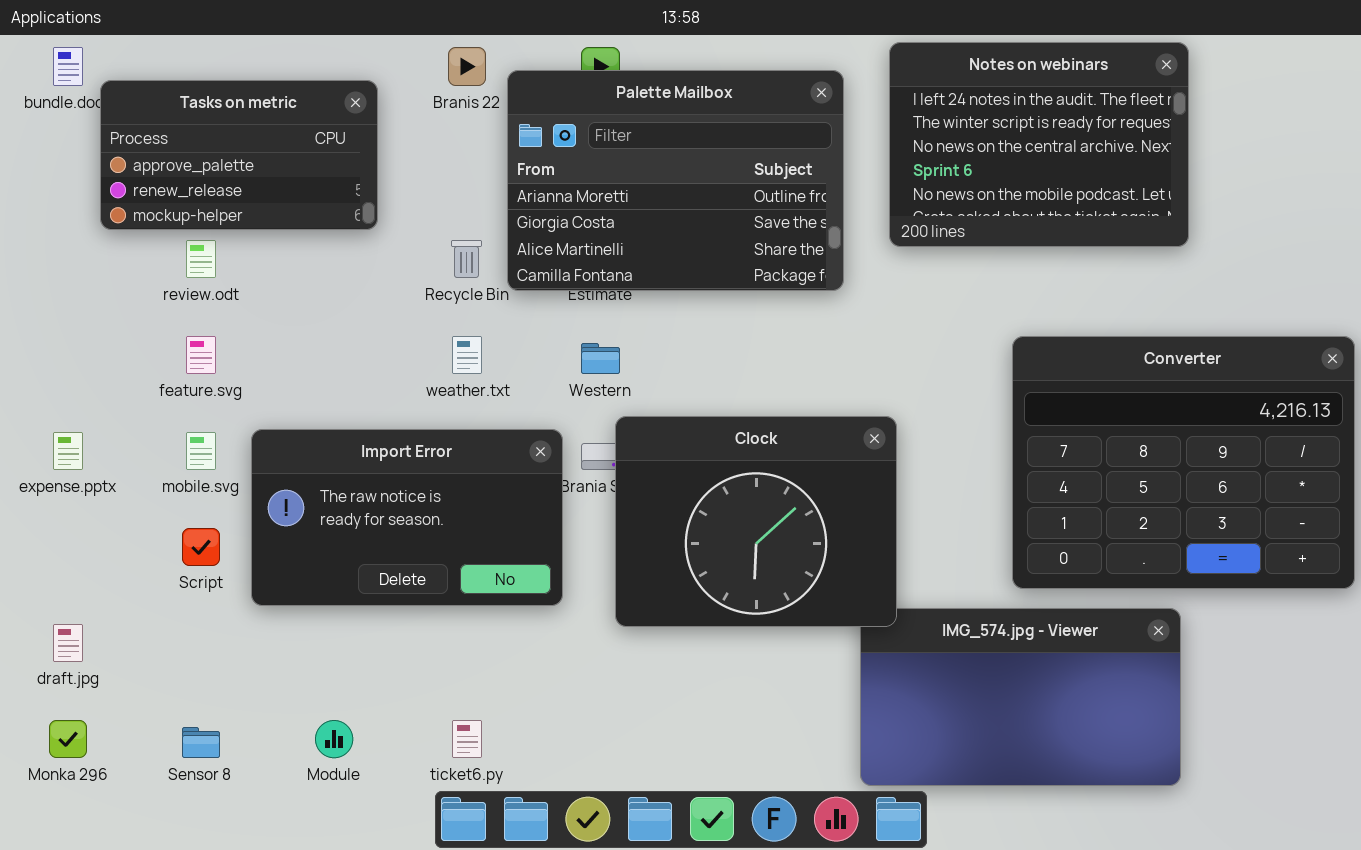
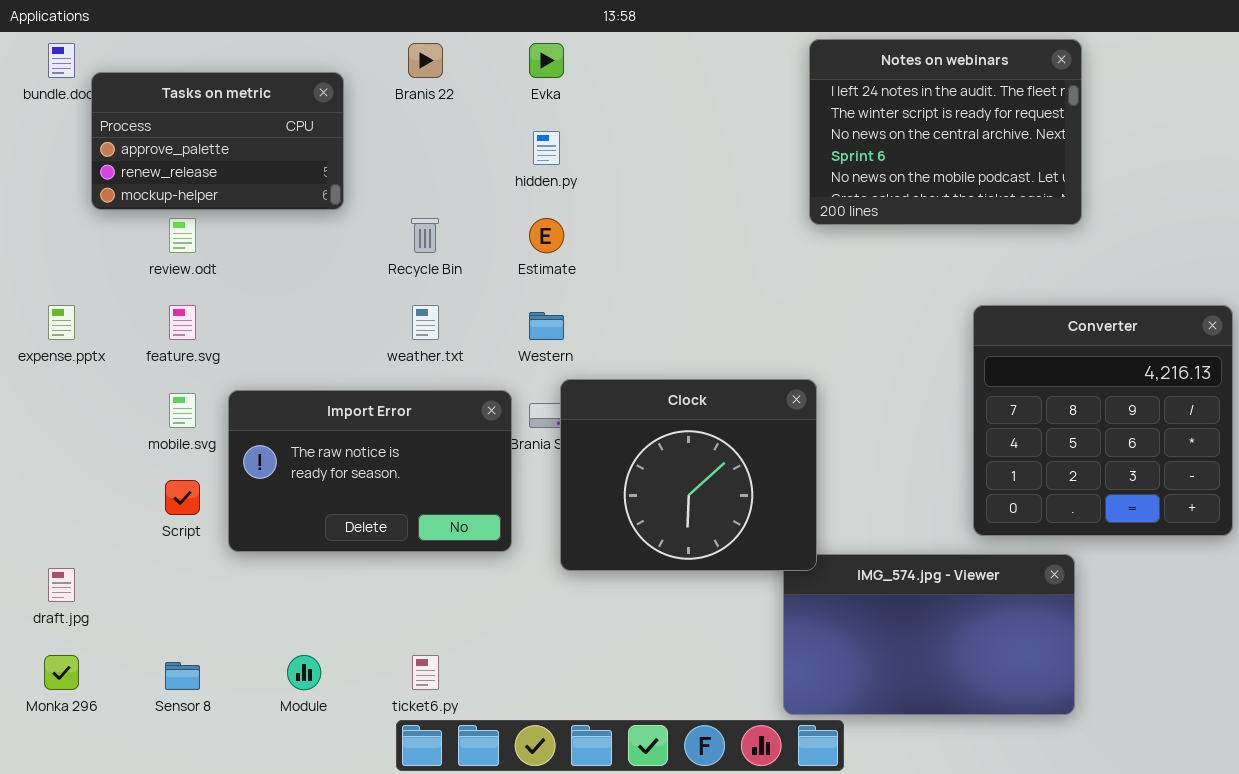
Palette Mailbox: [507,70,844,291] -> none, closed
Converter: [1012,336,1355,589] -> [973,305,1233,536], resized
expense.pptx: [53,432,83,470] -> [48,305,75,340], moved

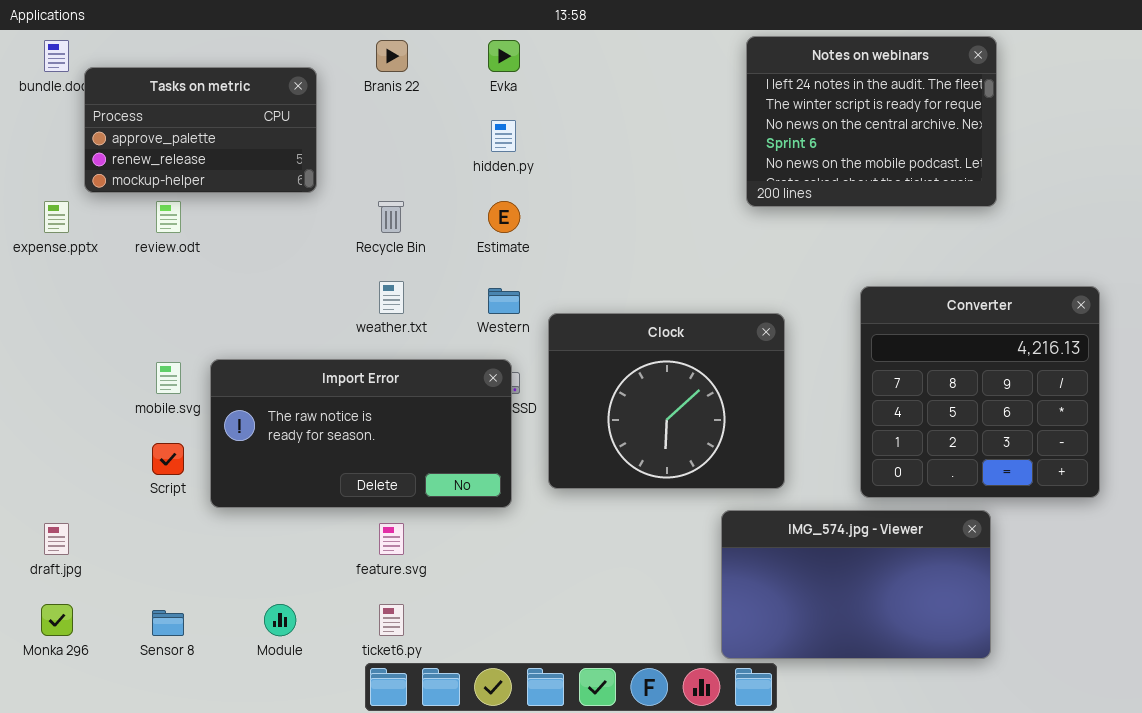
expense.pptx: [48,305,75,340] -> [44,201,69,233], moved
feature.svg: [169,305,196,340] -> [379,523,404,555], moved
Converter: [973,305,1233,536] -> [860,286,1100,498], moved
Clock: [560,379,817,571] -> [548,313,785,489], moved
Import Error: [228,390,512,552] -> [210,359,512,508], resized

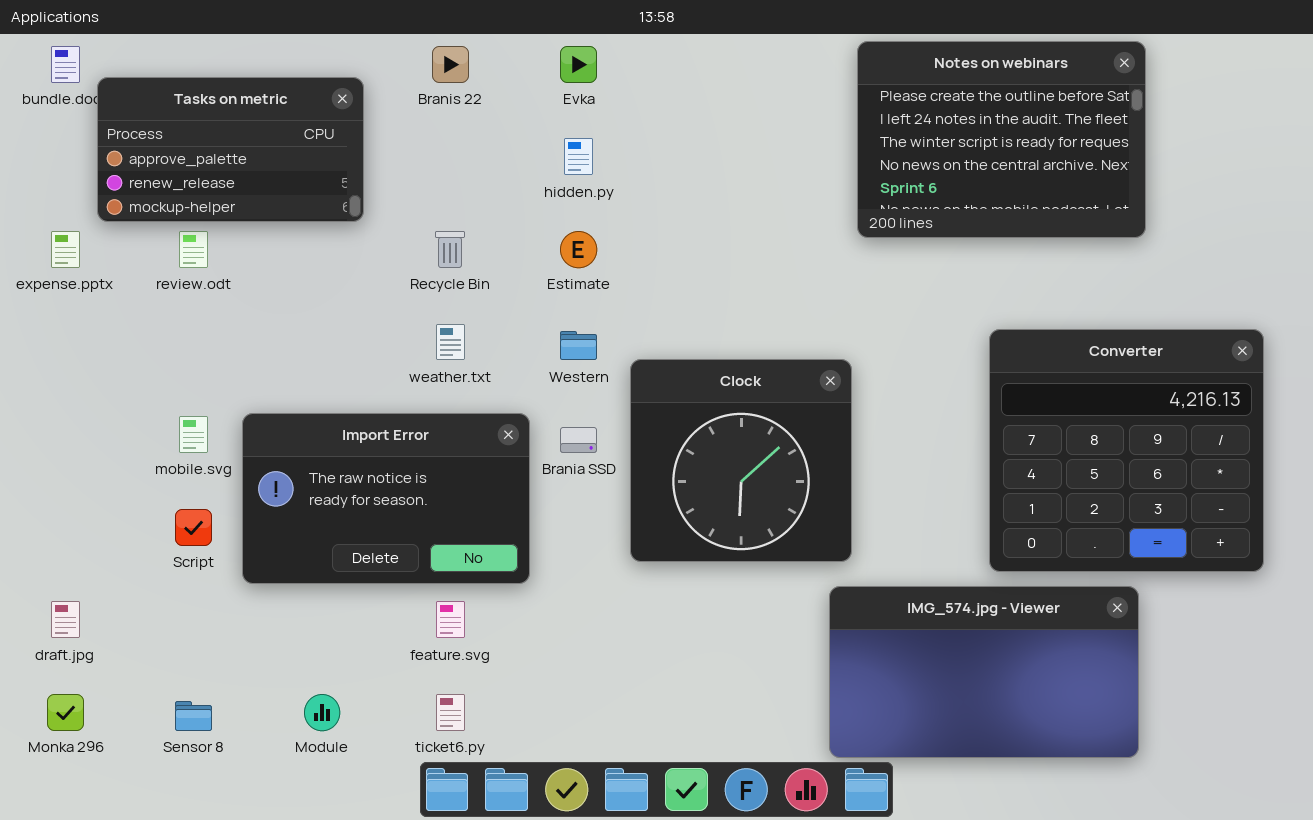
Notes on webinars: [746,36,997,207] -> [857,41,1146,238], scrolled up 1 row
Clock: [548,313,785,489] -> [630,359,852,562], resized
Import Error: [210,359,512,508] -> [242,413,530,584], resized

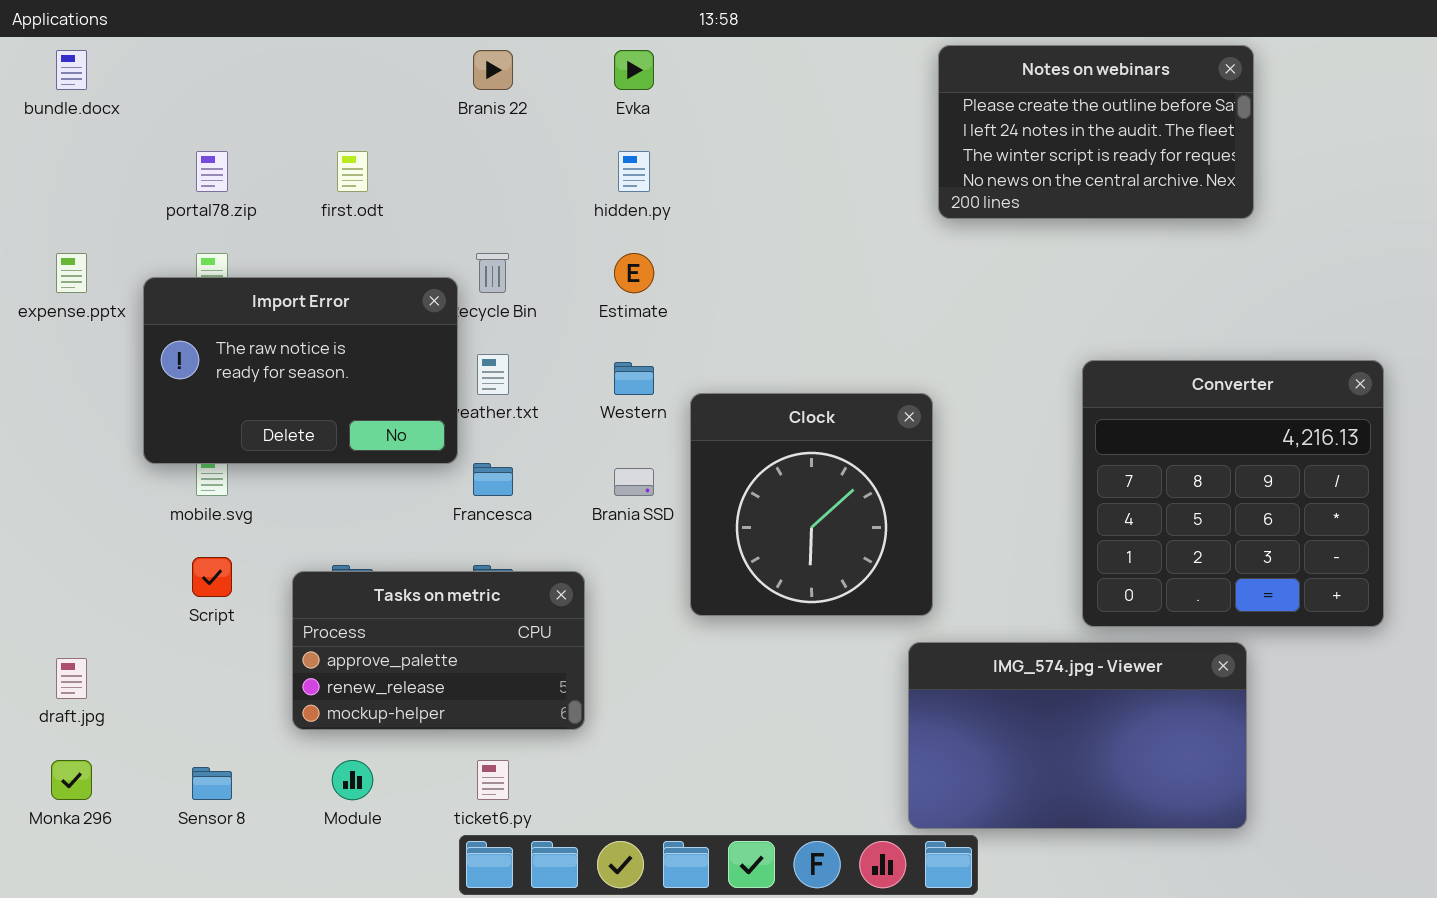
Notes on webinars: [857,41,1146,238] -> [938,45,1254,219], resized
Tasks on metric: [97,77,364,222] -> [292,571,585,730], moved
Import Error: [242,413,530,584] -> [143,277,458,464], moved

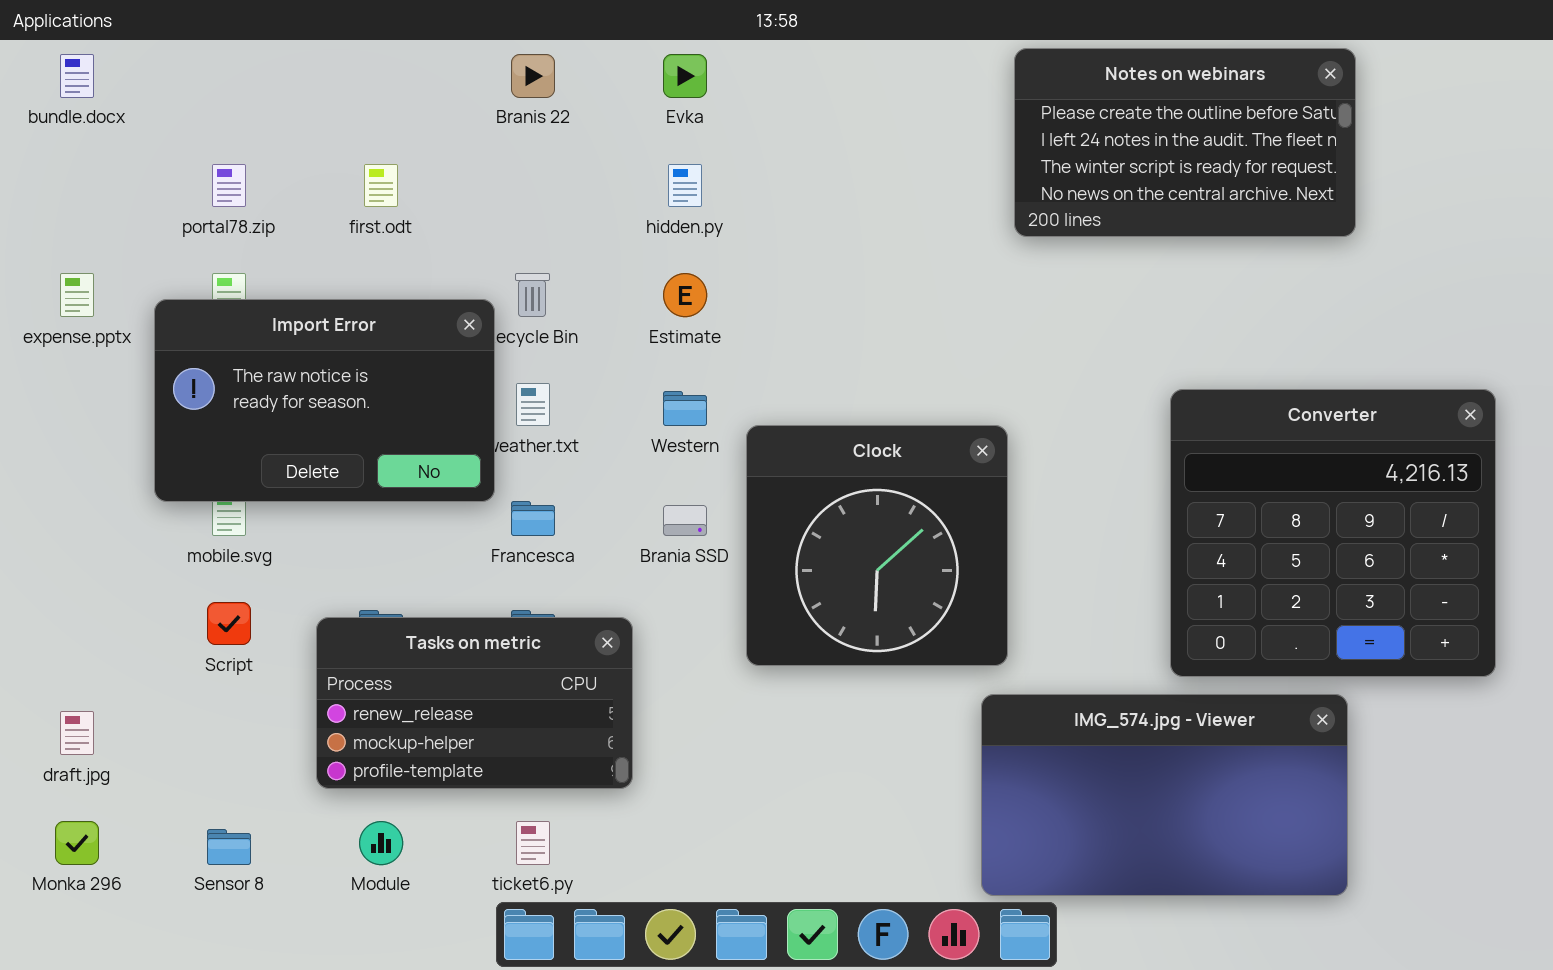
Tasks on metric: [292,571,585,730] -> [316,617,633,789], scrolled down 1 row

